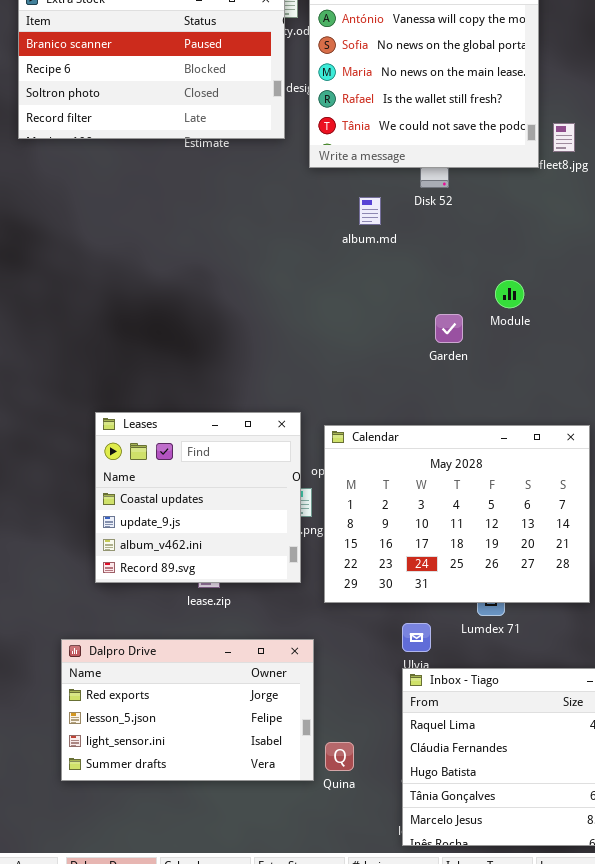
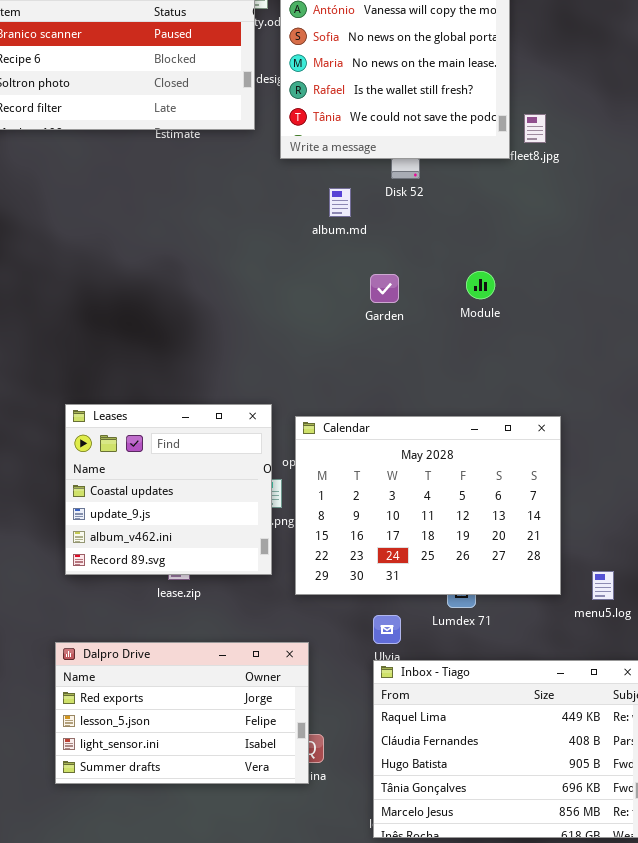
Garden: [435,314,463,343] -> [370,274,399,303], moved
Dalpro Drive: [61,639,314,781] -> [55,642,309,784], moved

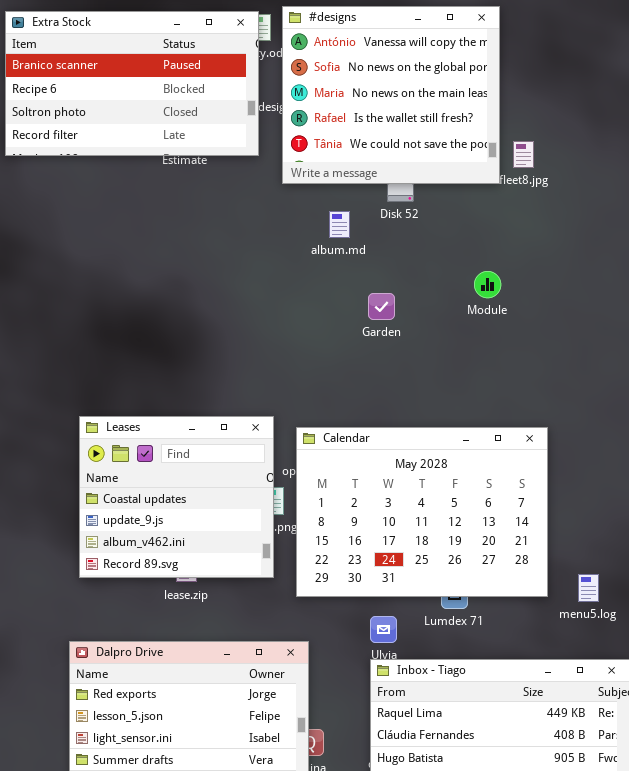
Module: [466,271,495,299] -> [474,271,501,298], moved

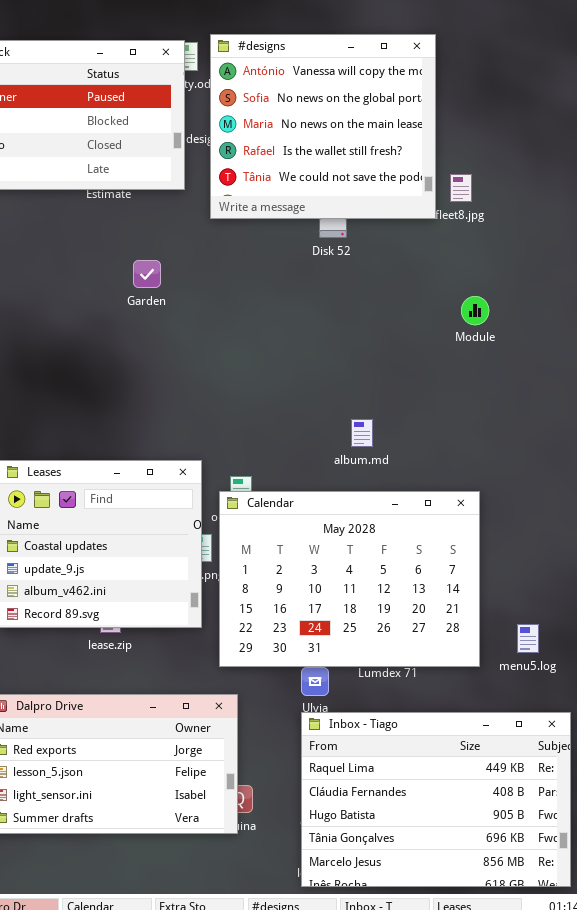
album.md: [329,211,350,238] -> [351,419,373,447], moved
Module: [474,271,501,298] -> [461,296,489,325], moved
Garden: [368,293,395,320] -> [133,260,161,288], moved
Calendar: [296,427,548,597] -> [219,491,480,667], moved

